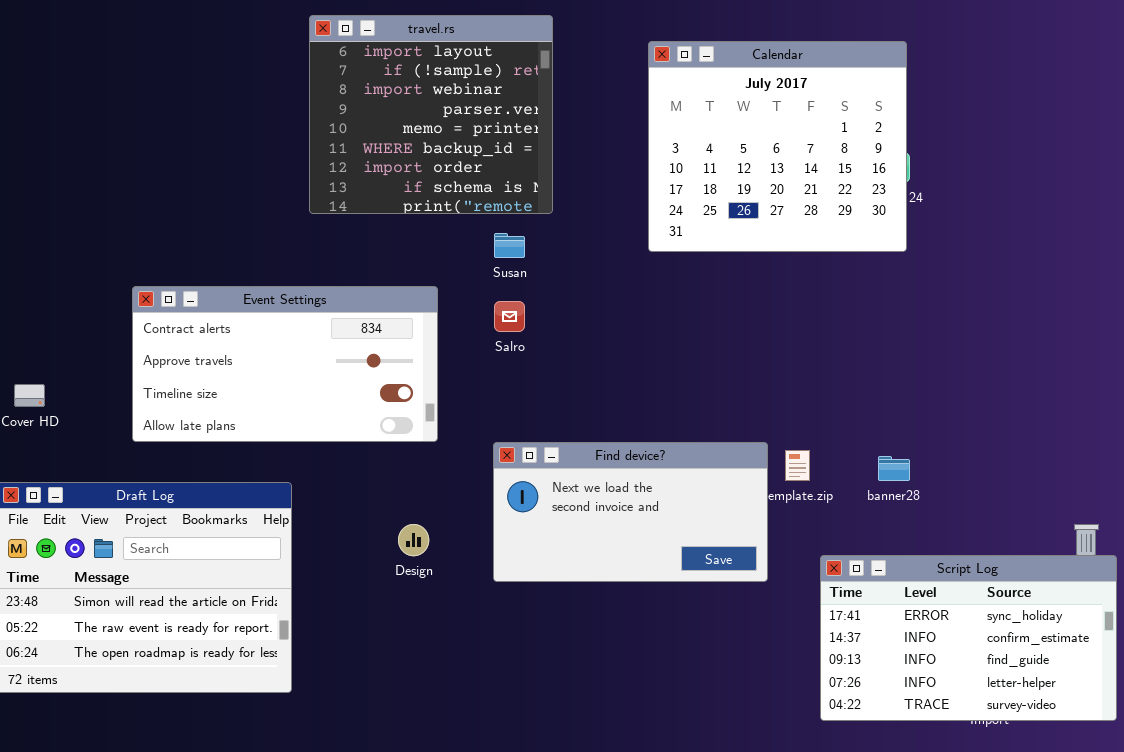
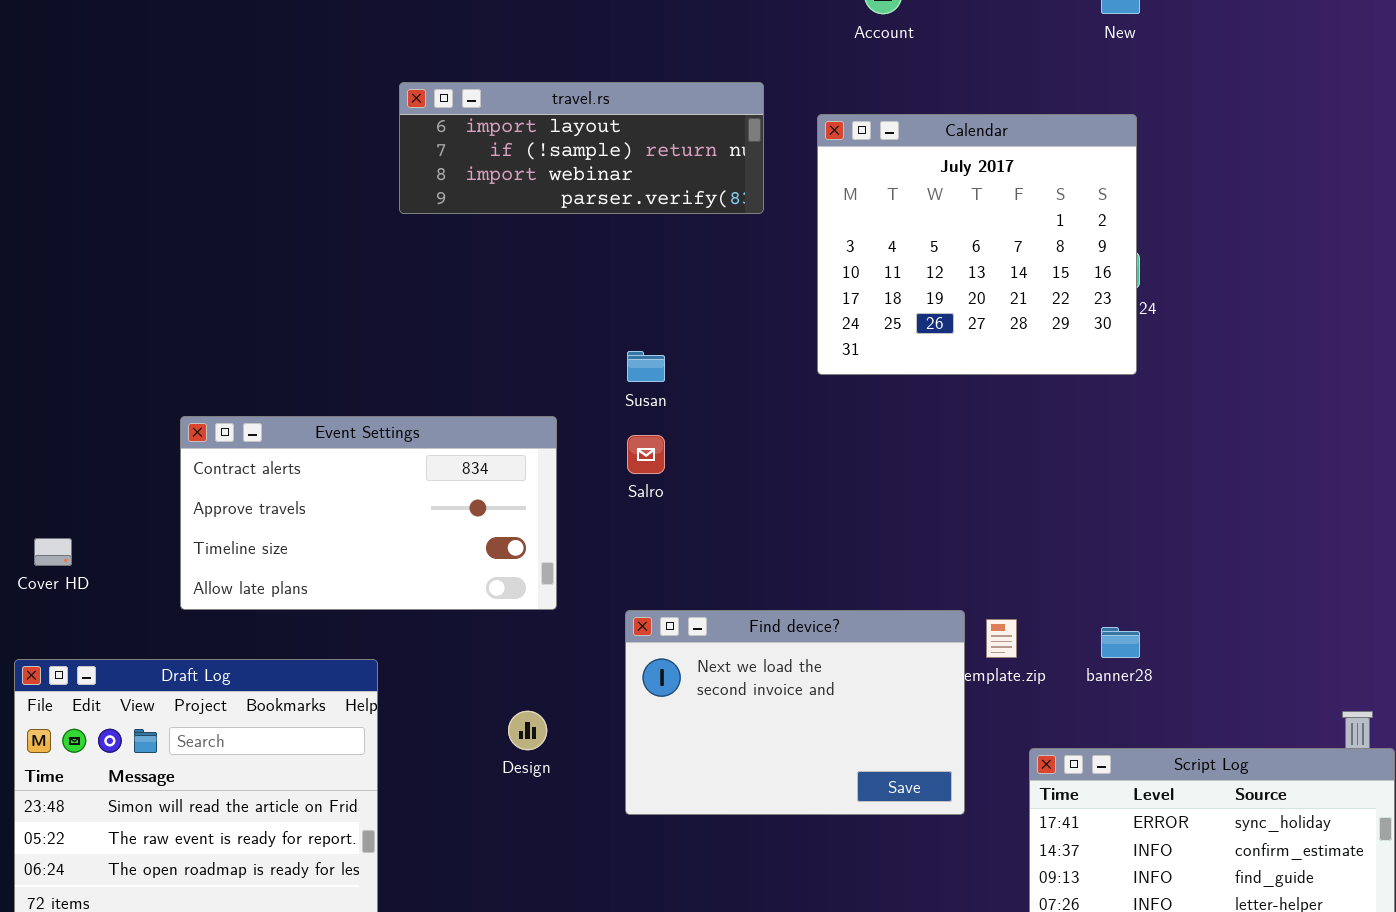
travel.rs: [309,15,553,214] -> [399,82,764,214], resized
Find device?: [493,442,768,582] -> [625,610,965,815], resized

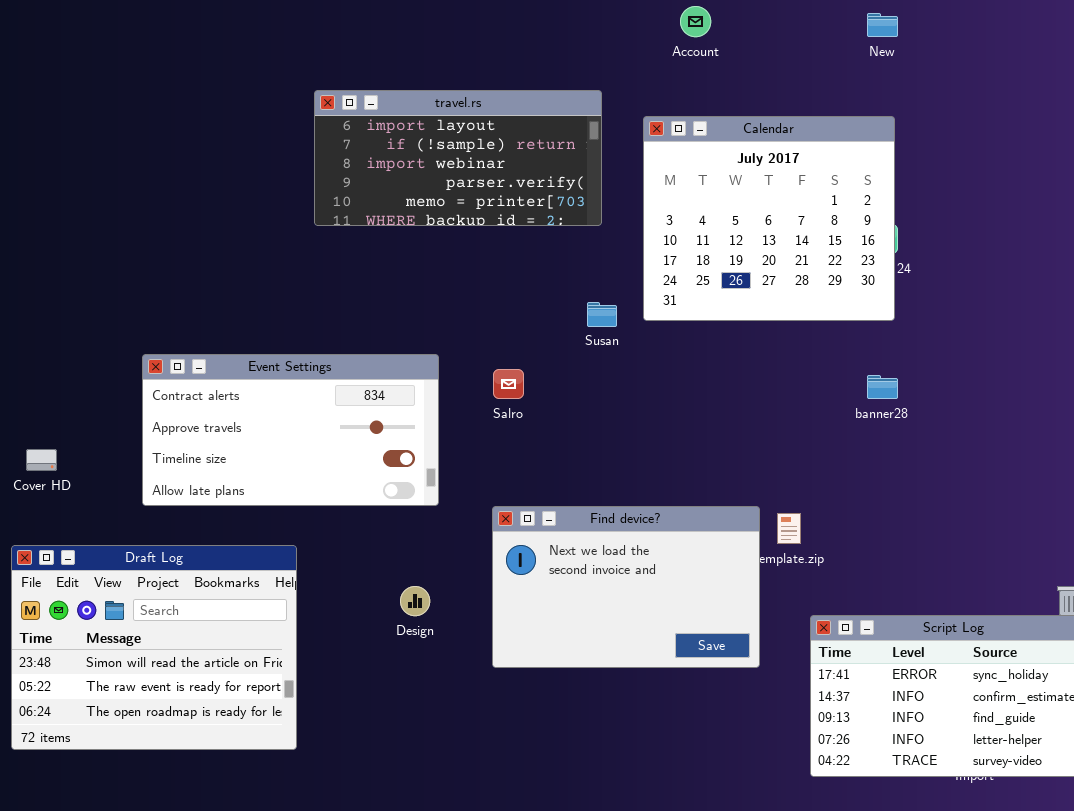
travel.rs: [399,82,764,214] -> [314,90,602,226], resized
Susan: [627,351,665,382] -> [587,302,617,327], moved
banner28: [1101,627,1140,658] -> [867,375,898,399], moved

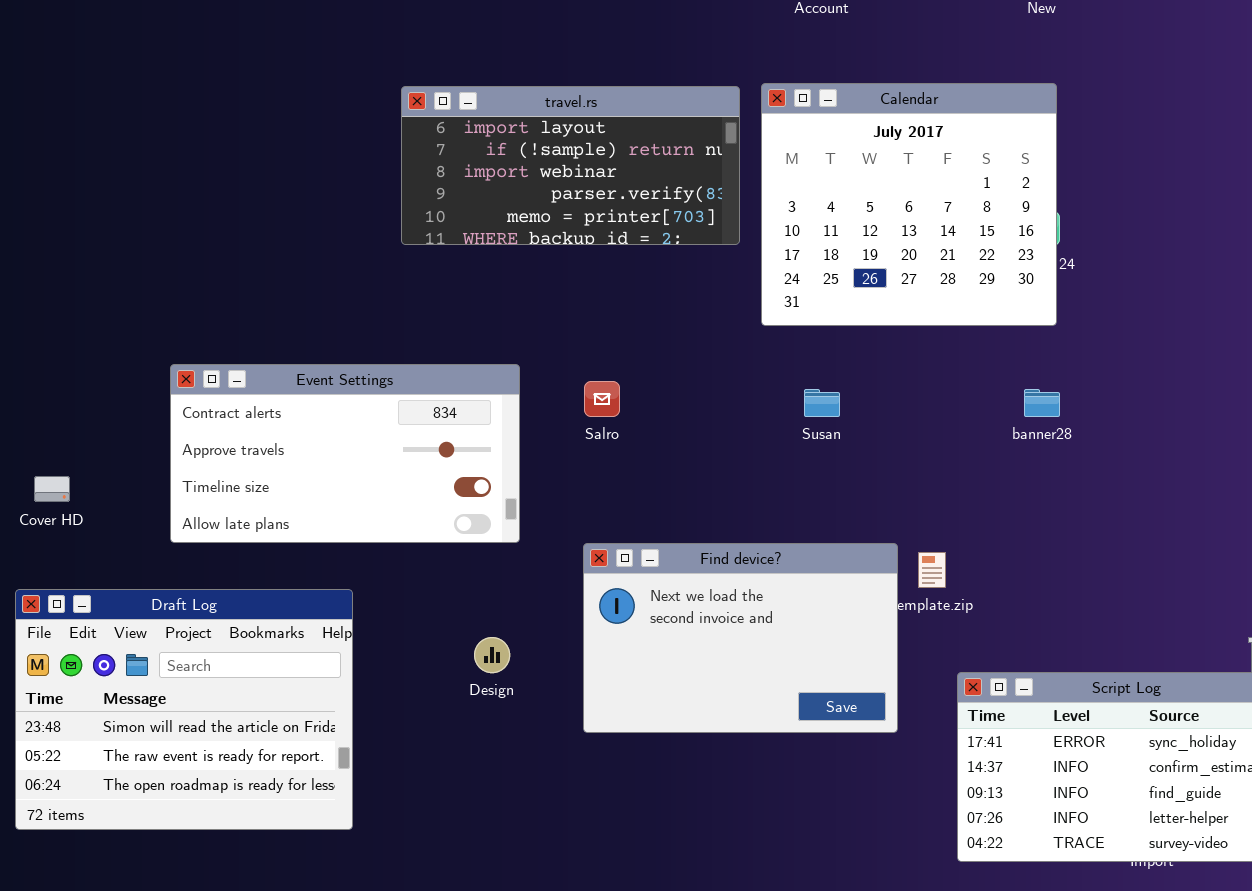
travel.rs: [314,90,602,226] -> [401,86,740,245], moved
Susan: [587,302,617,327] -> [804,389,840,417], moved

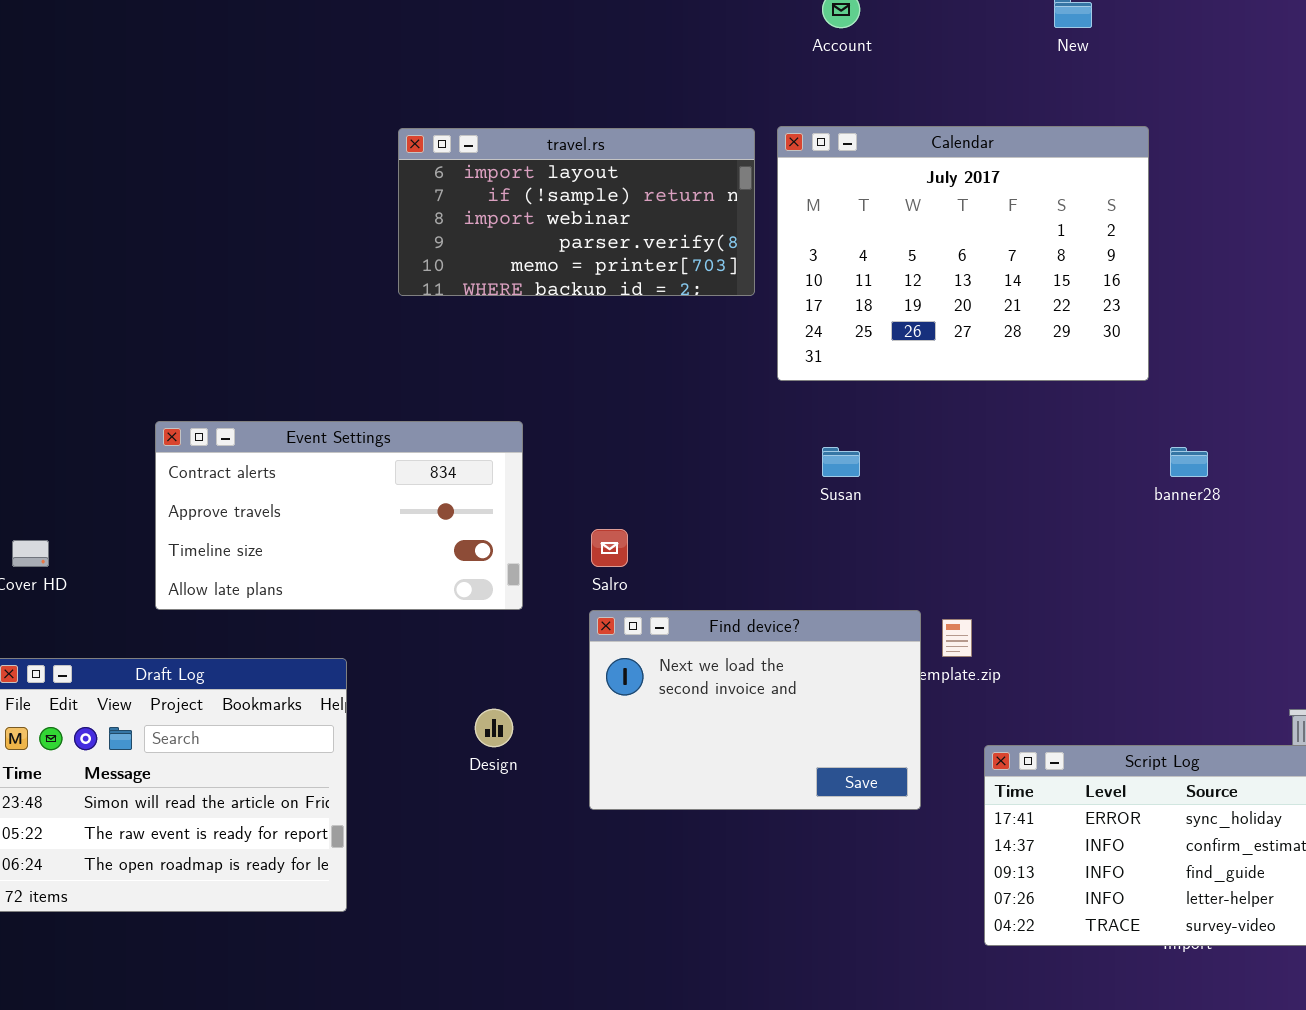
Calendar: [761,83,1057,326] -> [777,126,1149,381], resized
Salro: [584,381,620,417] -> [591,529,628,567], moved
banner28: [1024,389,1060,417] -> [1170,447,1208,477], moved

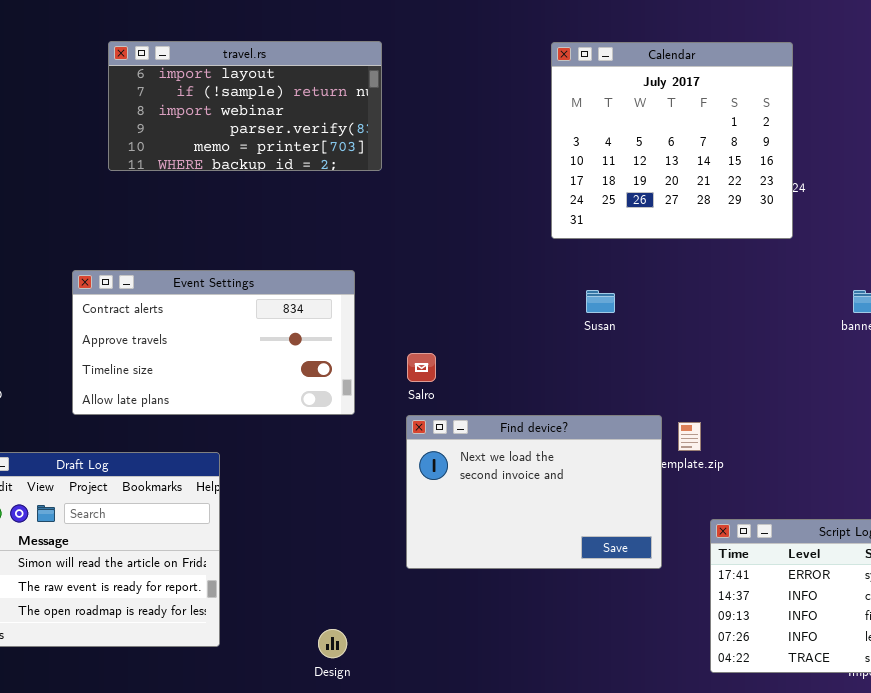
Calendar: [777,126,1149,381] -> [551,42,793,239], resized
travel.rs: [398,128,755,296] -> [108,41,382,171], moved
Design: [475,709,513,747] -> [318,629,347,658], moved

